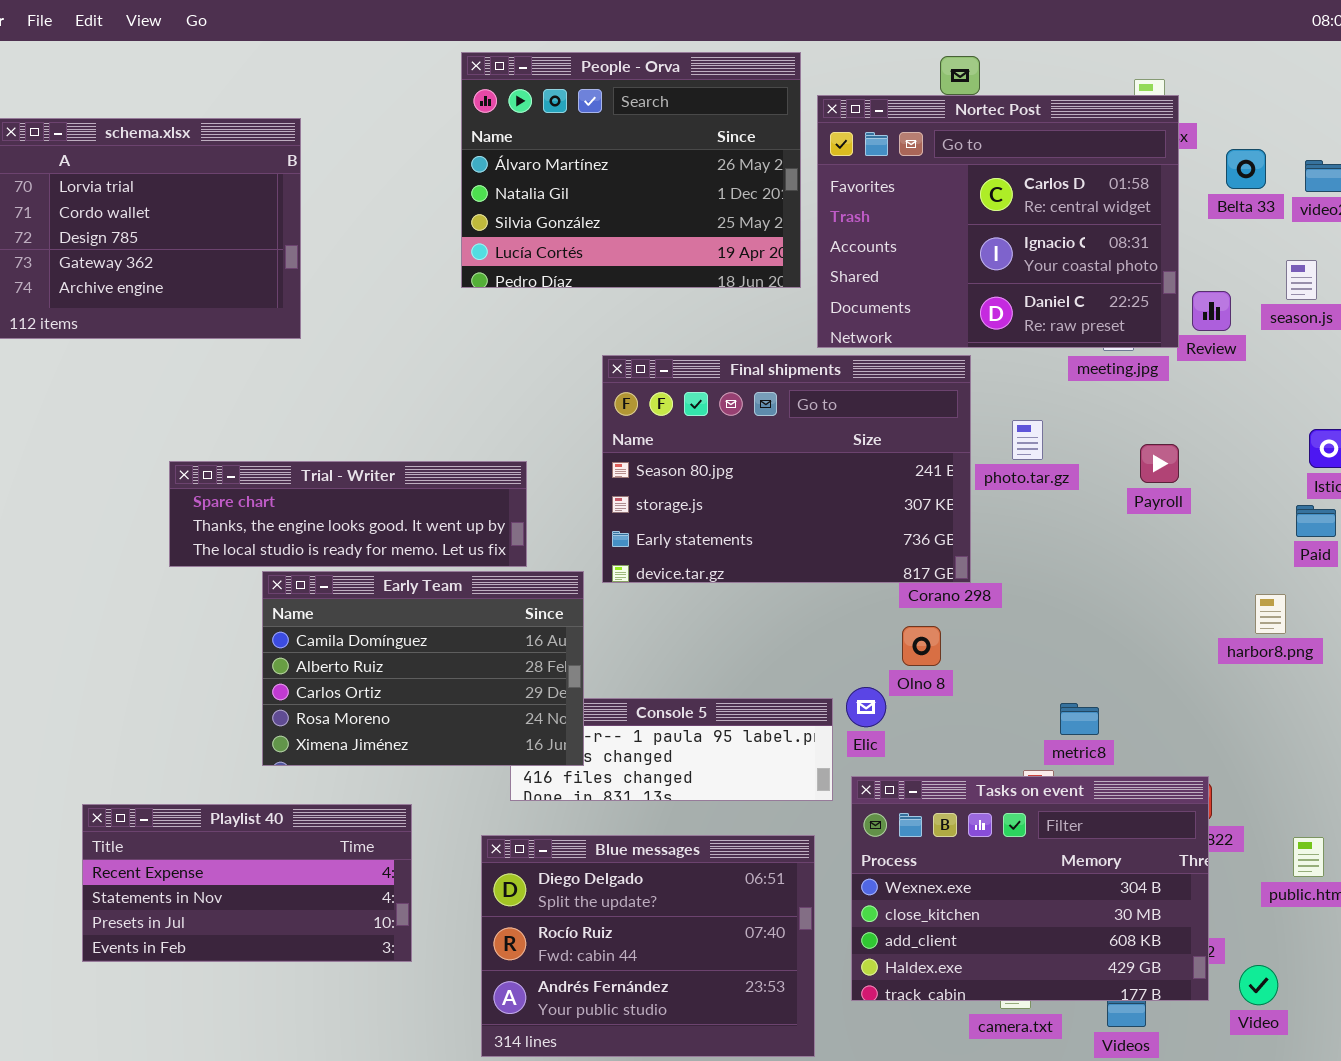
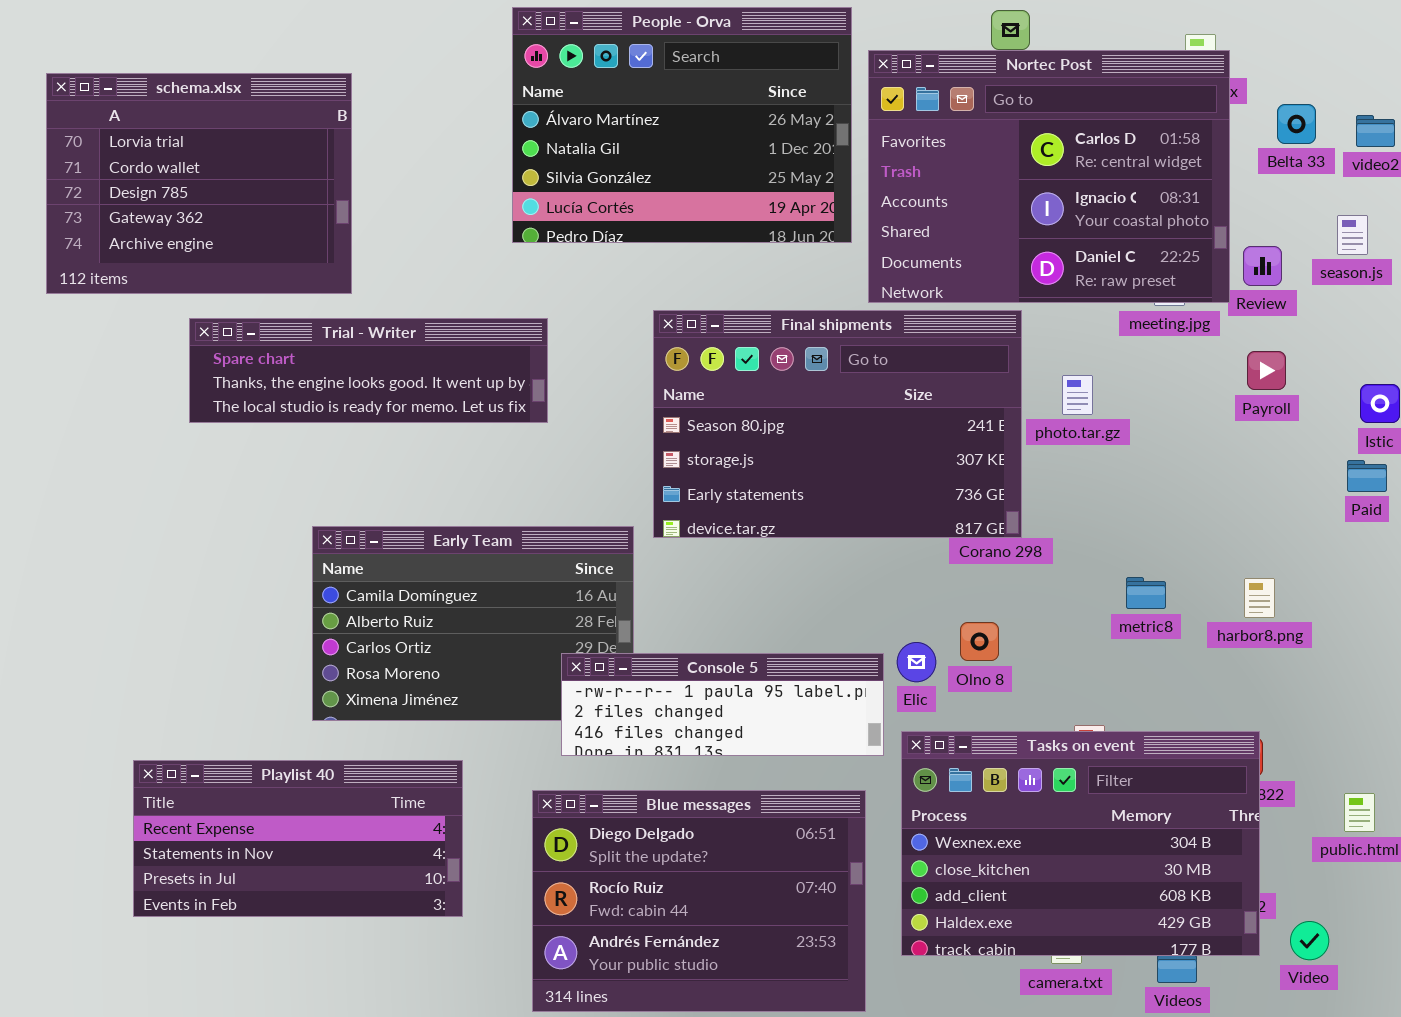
Payroll: [1140,444,1179,483] -> [1247,351,1286,390], moved
Trial - Writer: [169,461,527,567] -> [189,318,548,423], moved
harbor8.png: [1255,594,1286,634] -> [1244,578,1275,618], moved
Olno 8: [902,626,941,666] -> [960,622,999,661], moved
Console 5: [510,698,833,801] -> [561,653,884,756], raised
metric8: [1060,703,1099,735] -> [1126,577,1166,609], moved

